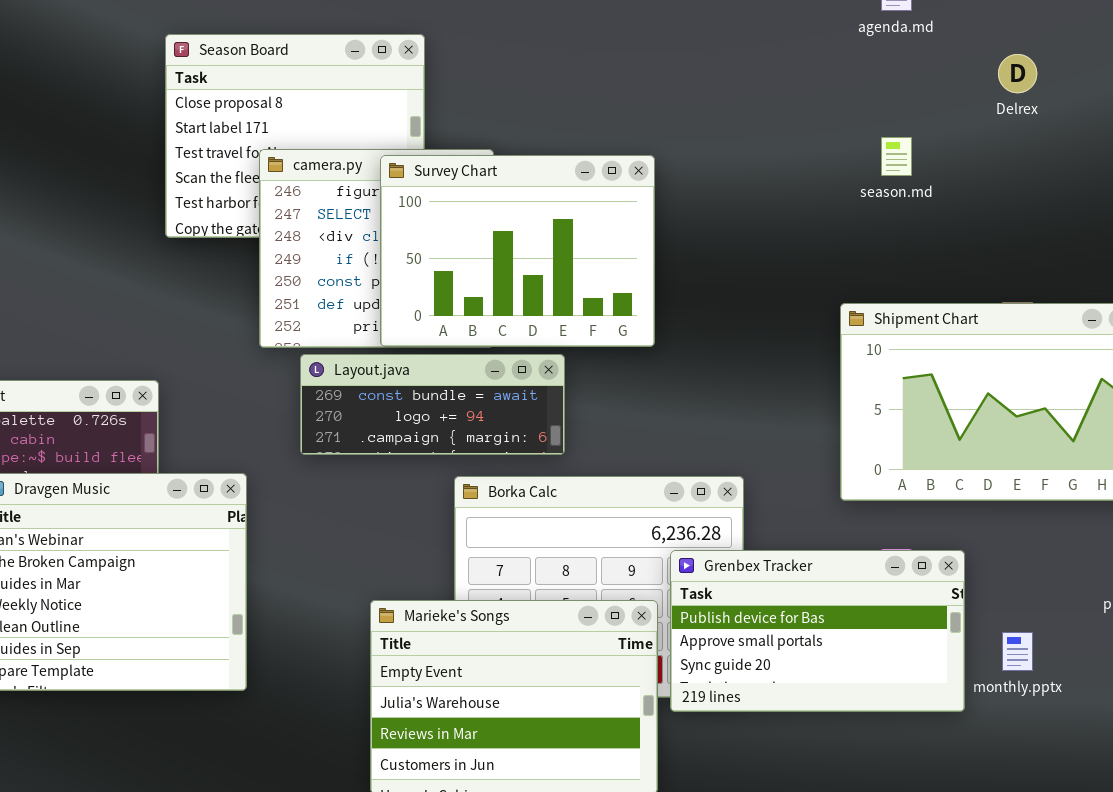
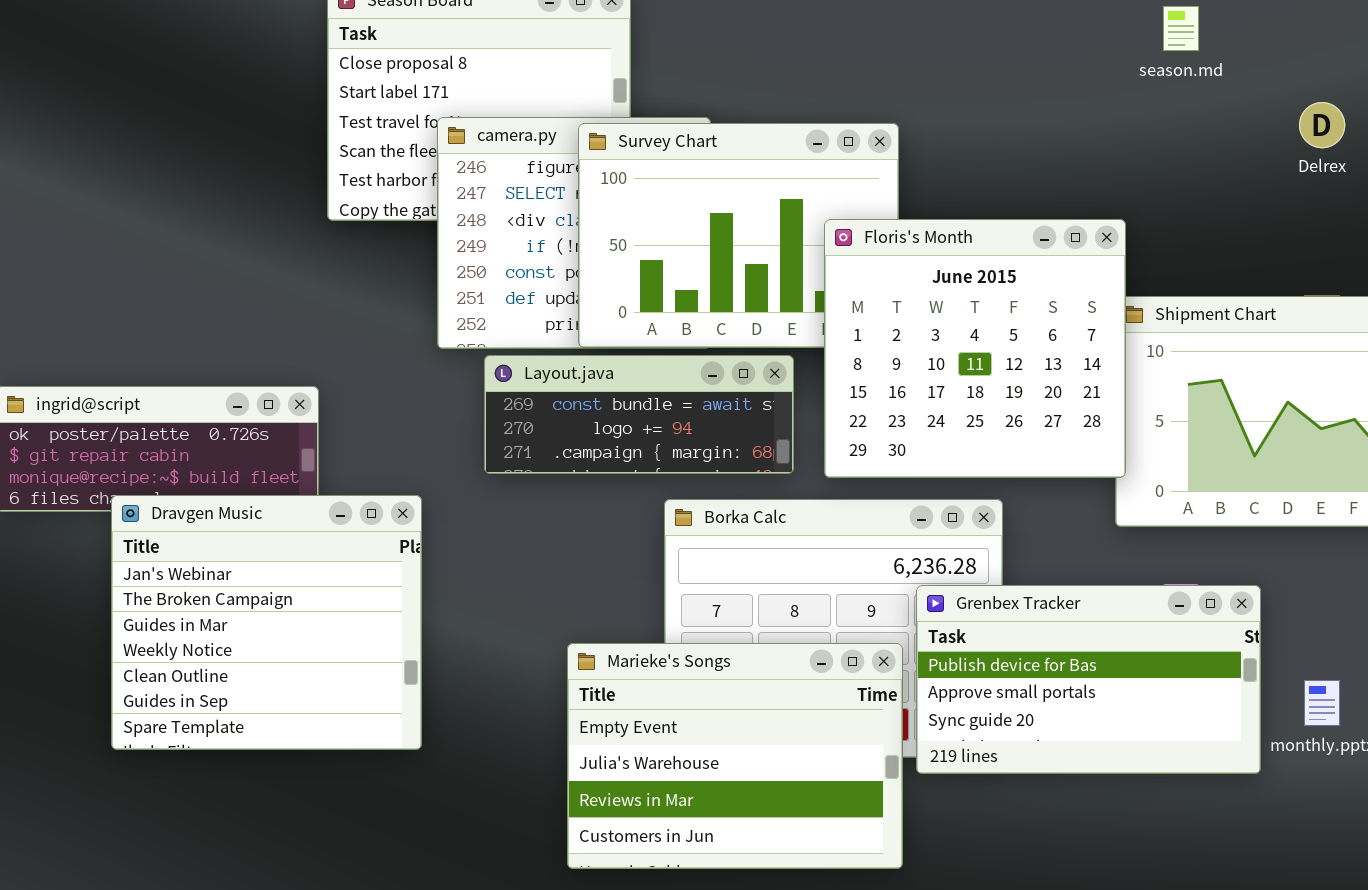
Delrex: [998,54,1037,93] -> [1299,102,1345,148], moved
season.md: [881,137,912,176] -> [1163,6,1199,51], moved
Floris's Month: none -> [824,219,1126,478], opened

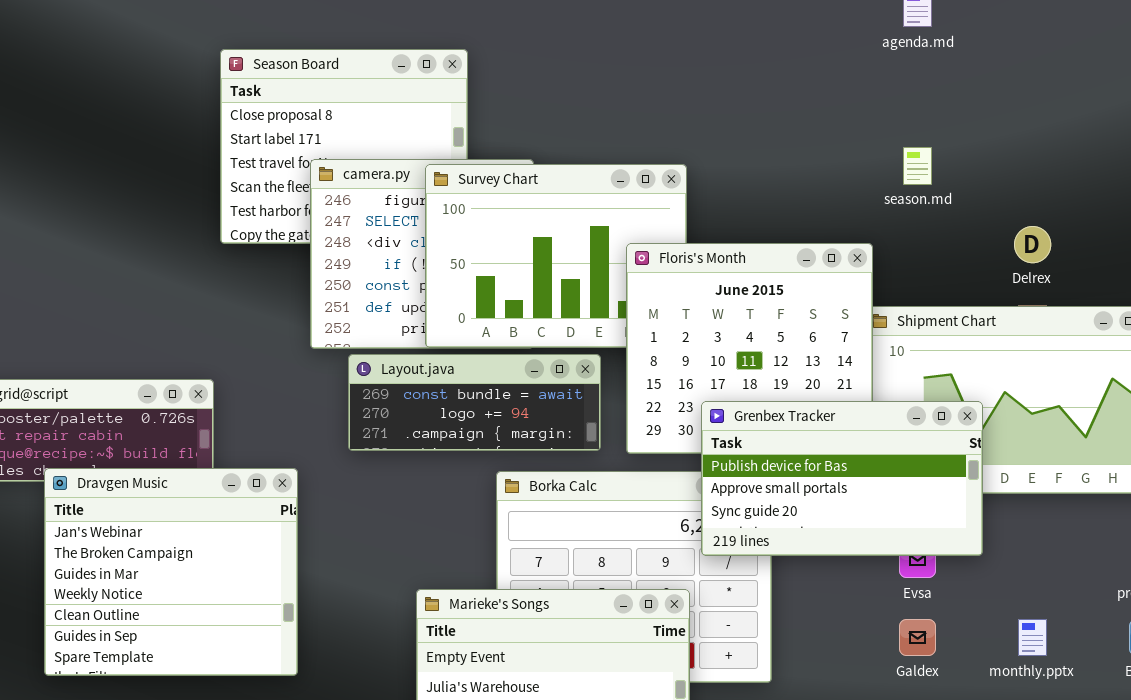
season.md: [1163,6,1199,51] -> [903,147,932,185], moved
Delrex: [1299,102,1345,148] -> [1014,226,1051,263], moved
Grenbex Tracker: [916,585,1261,774] -> [701,401,983,556], moved

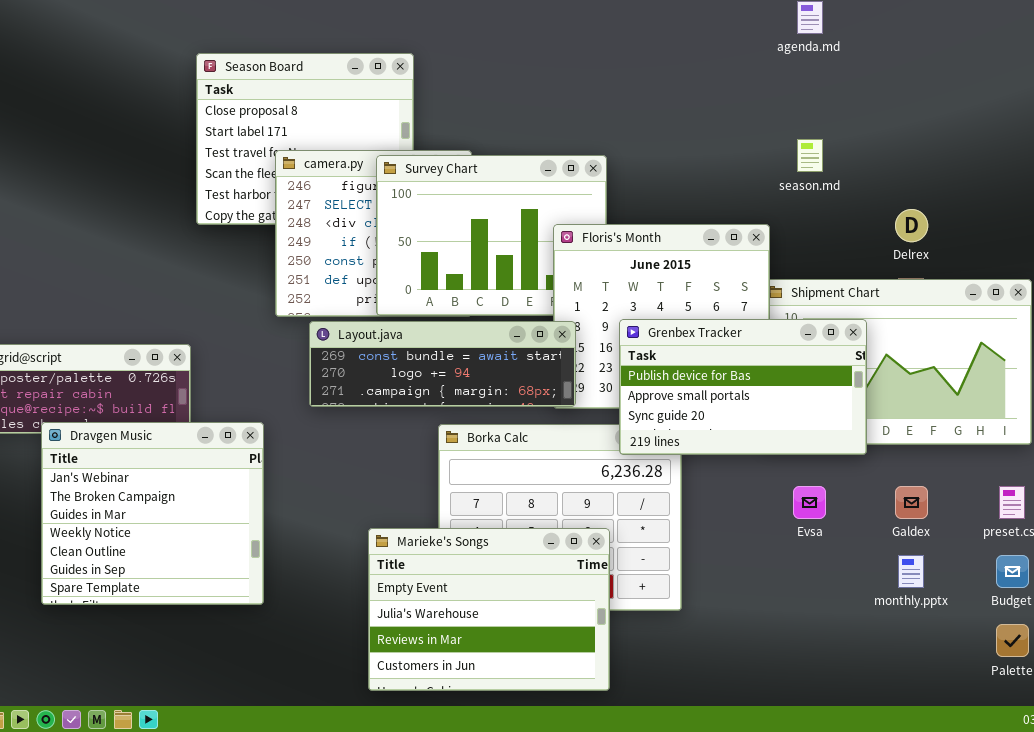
Layout.java: [348,354,601,451] -> [309,321,576,407], resized
Grenbex Tracker: [701,401,983,556] -> [619,319,867,455], moved
Galdex: [899,619,936,656] -> [895,486,928,519], moved

